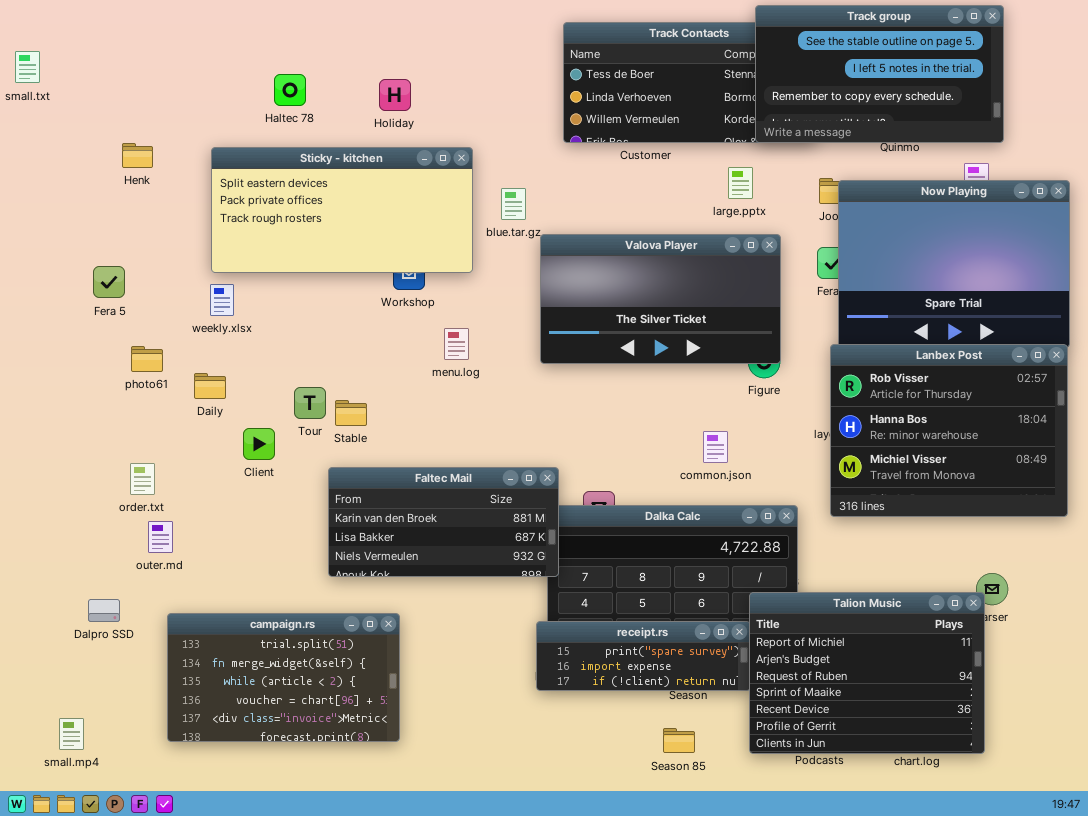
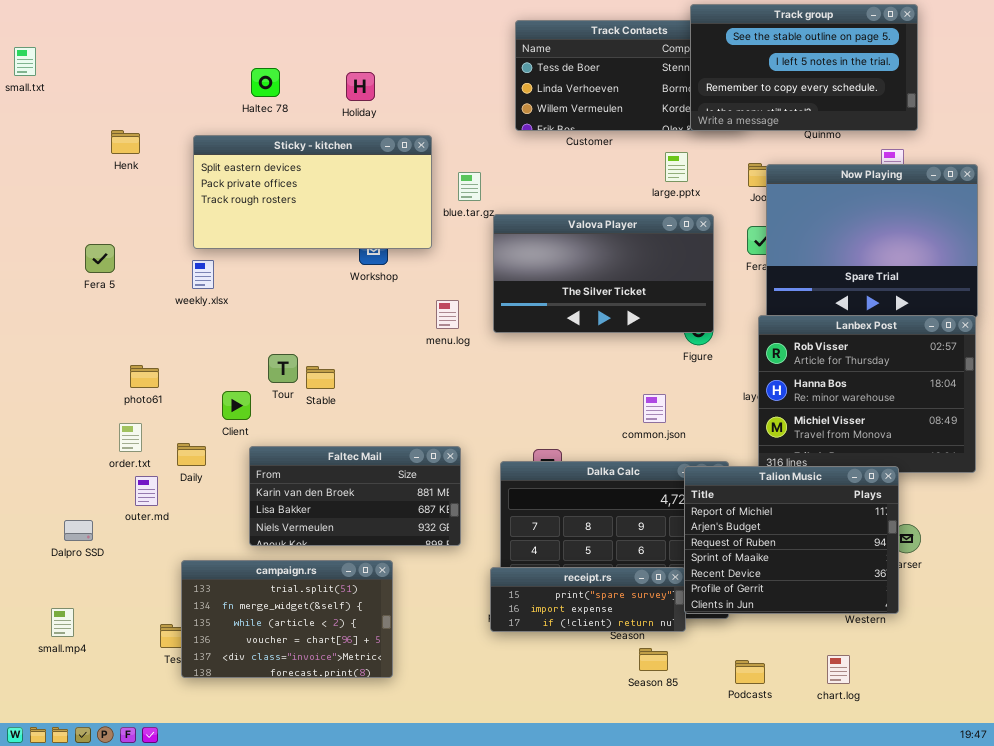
menu.log: [444,328,469,360] -> [436,300,459,329], moved
photo61: [131,346,163,372] -> [130,365,159,388], moved
Daily: [194,373,226,399] -> [177,443,206,466], moved
Faltec Mail: [328,467,559,577] -> [249,446,461,546], moved
Talion Music: [749,592,985,754] -> [684,466,899,614], moved
Dalpro SSD: [88,599,120,622] -> [64,520,93,541], moved
campaign.rs: [167,613,400,742] -> [181,560,393,678], moved
small.mp4: [59,718,84,750] -> [51,608,74,637], moved
Season 85: [663,728,695,753] -> [639,648,668,671], moved

